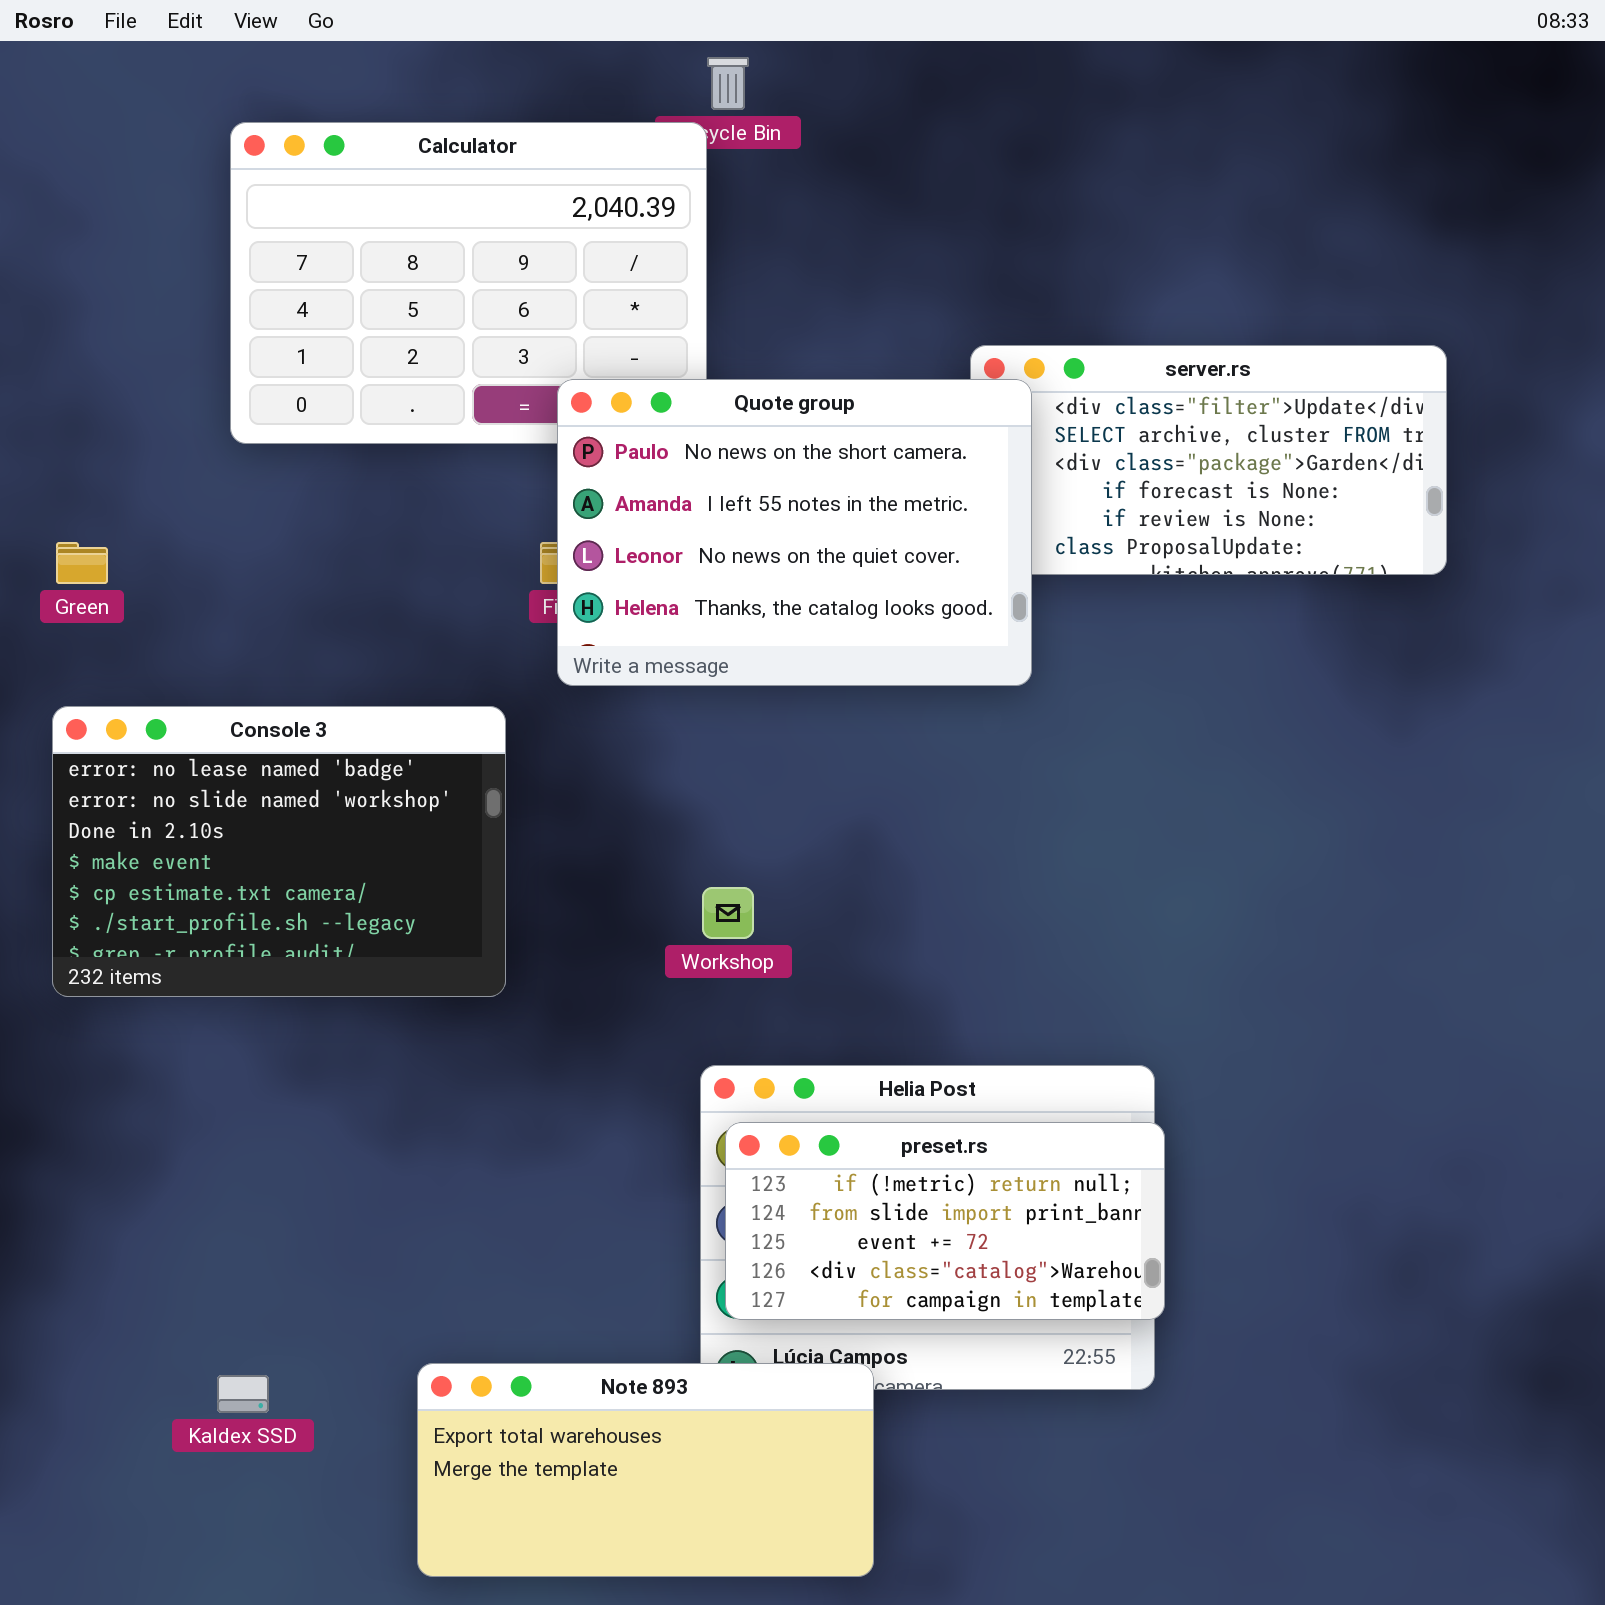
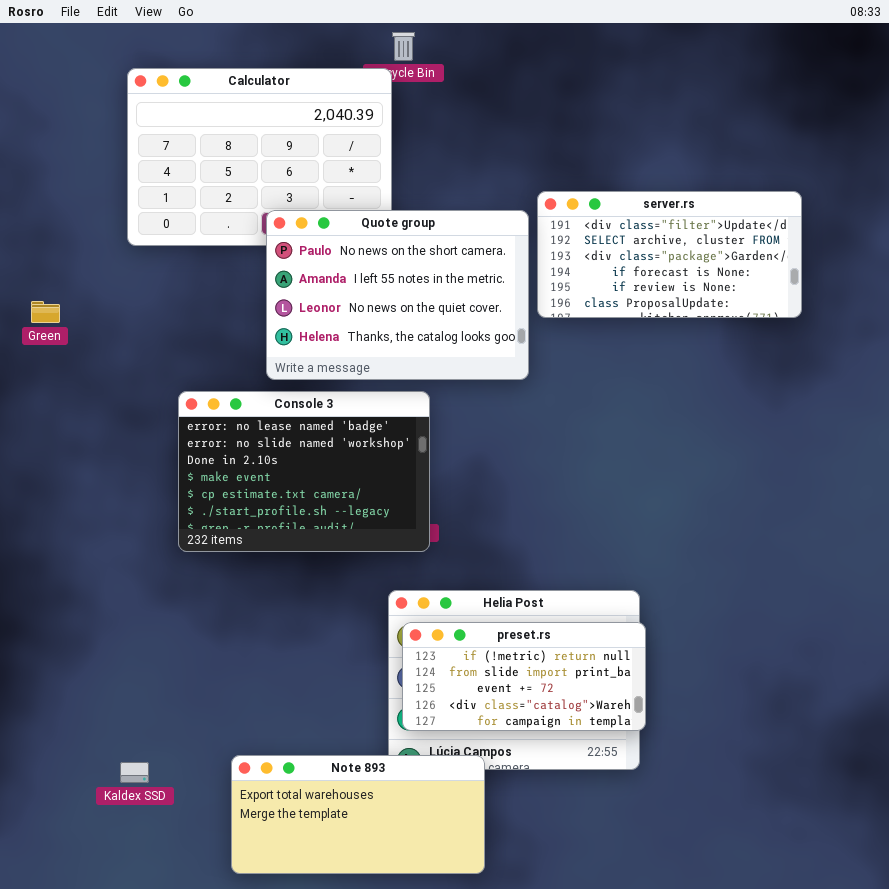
Quote group: [557,379,1032,686] -> [266,210,529,380], moved
Console 3: [52,706,506,997] -> [178,391,430,552], moved

